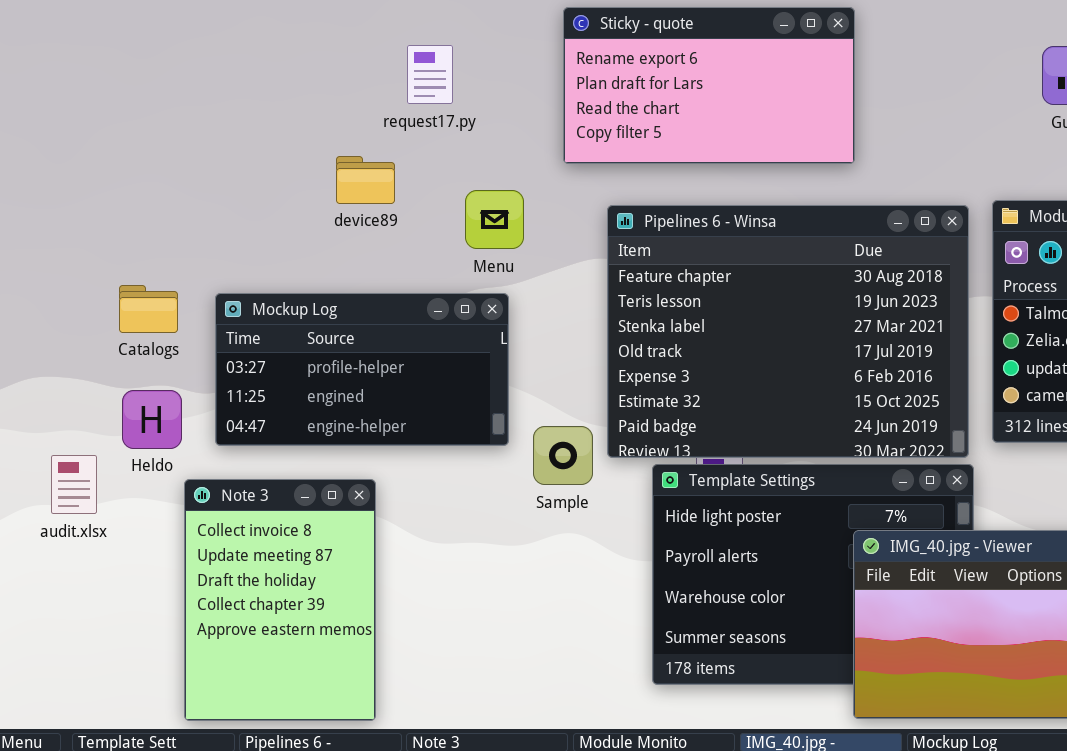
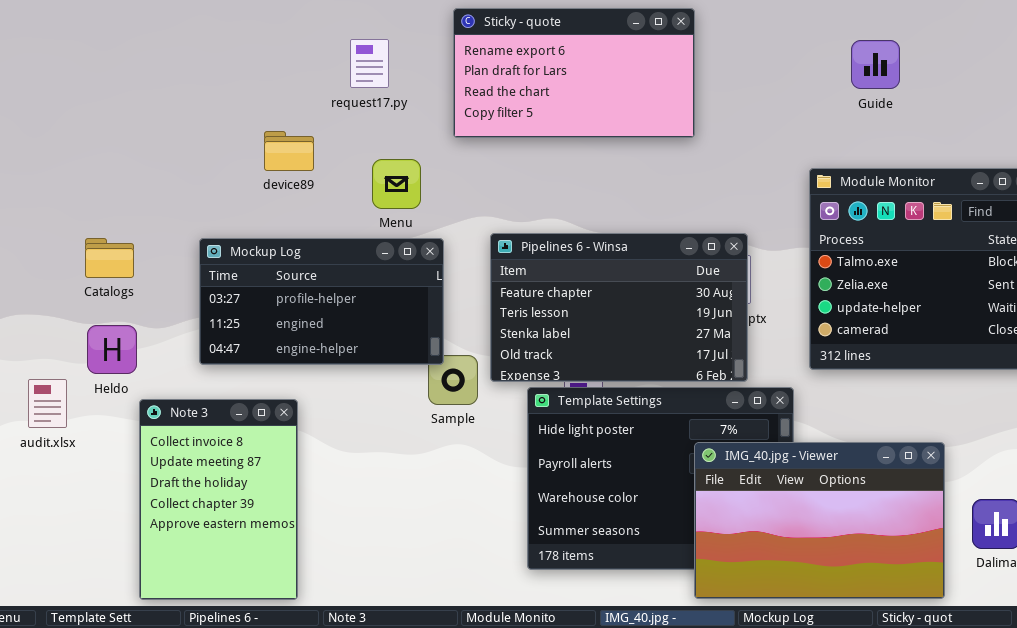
request17.py: [407,45,453,104] -> [350,39,389,88], moved
Pipelines 6 - Winsa: [607,205,969,458] -> [490,233,748,382], resized
Mockup Log: [215,293,509,446] -> [199,238,444,365], moved

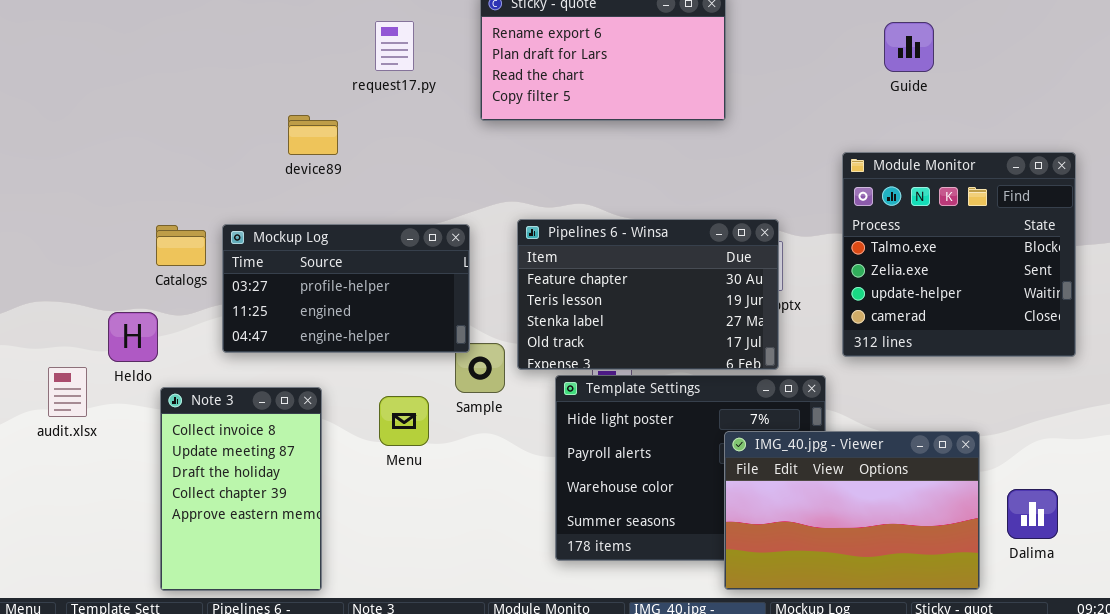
Menu: [372,159,421,209] -> [379,396,429,446], moved
Catalogs: [85,238,134,278] -> [156,225,206,266], moved

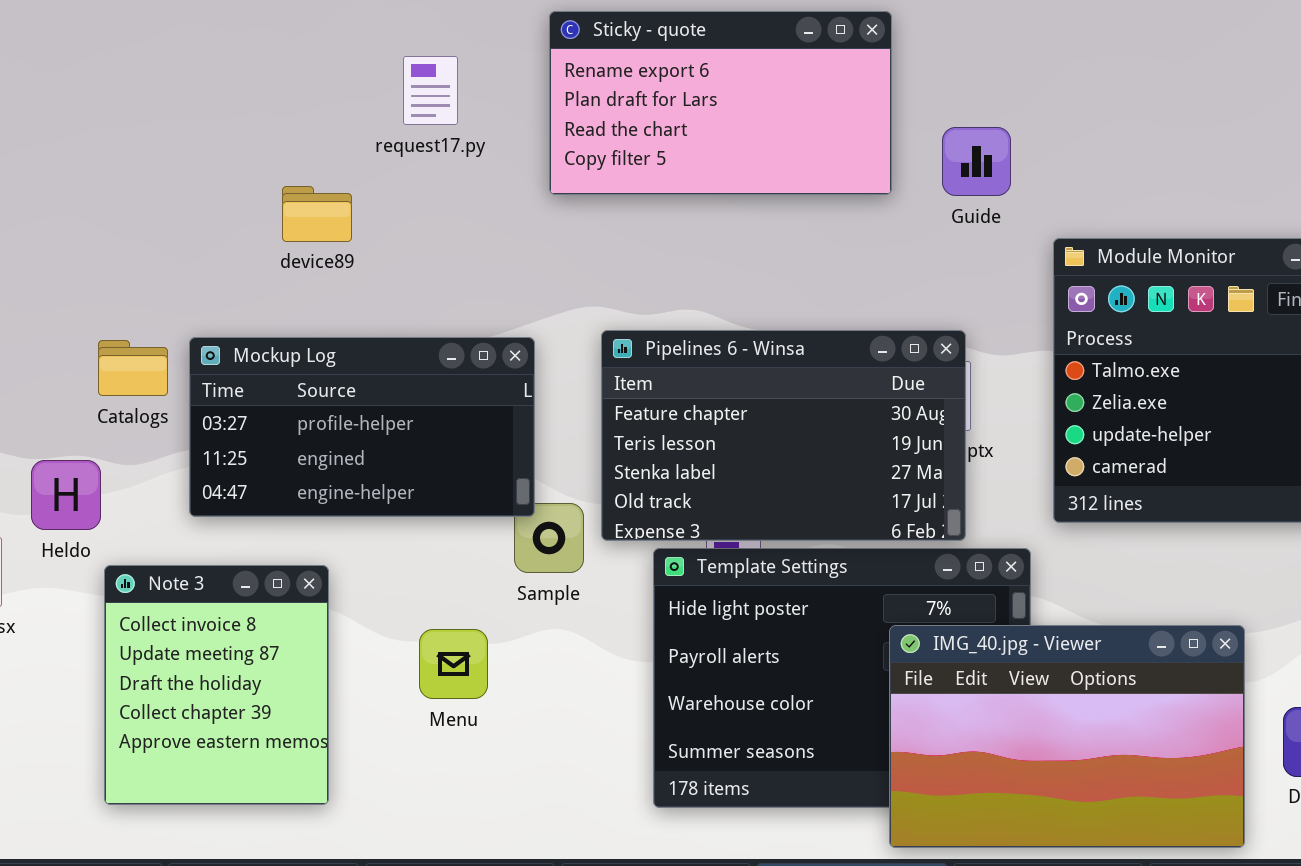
Guide: [884,22,934,72] -> [942,127,1011,196], moved
Note 3: [160,387,322,591] -> [104,565,329,805], resized
Menu: [379,396,429,446] -> [419,629,488,699], moved

